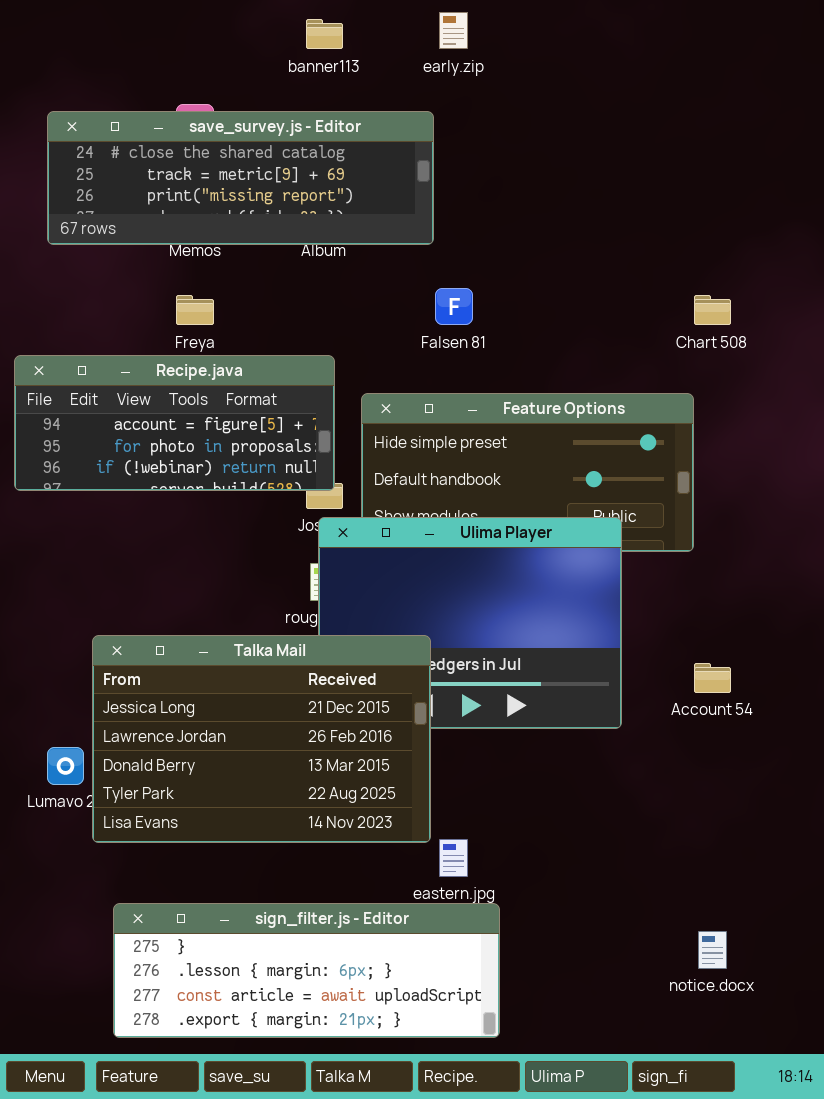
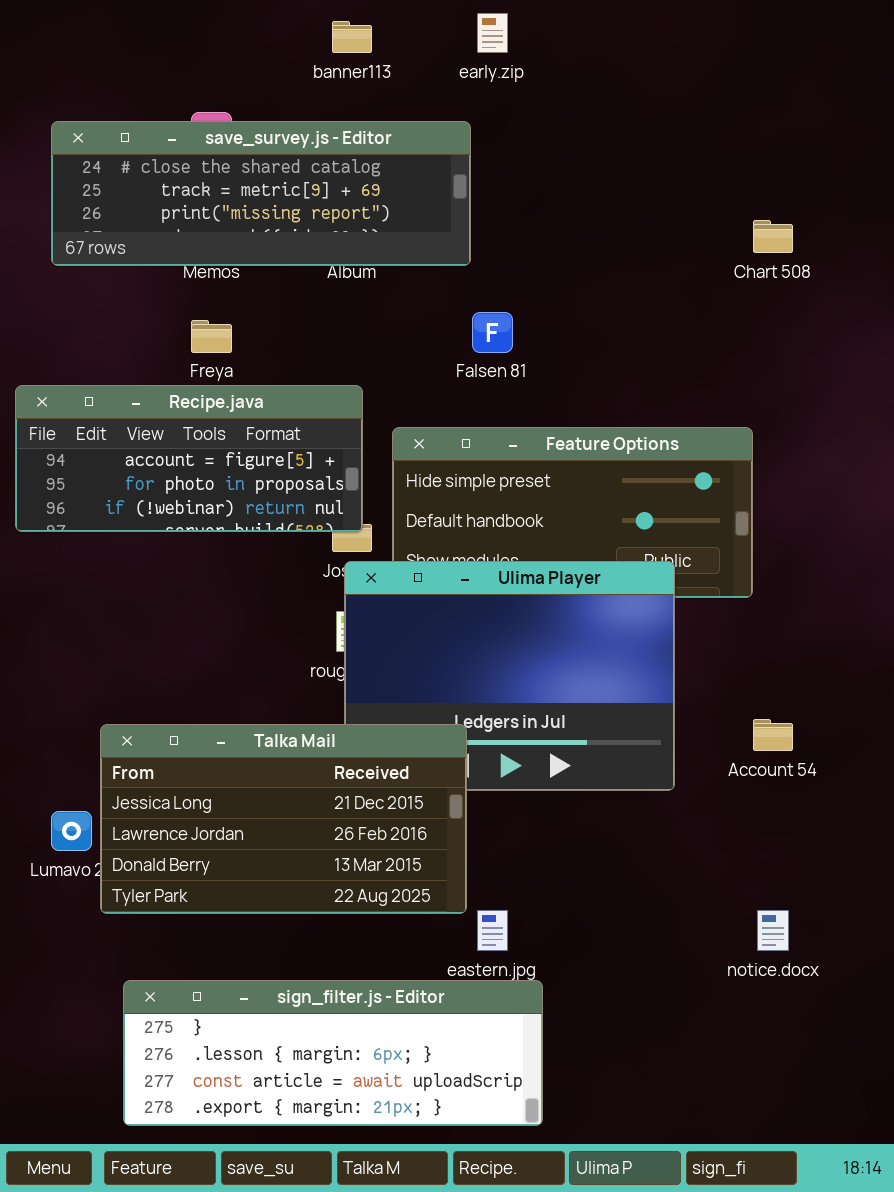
Chart 508: [694,295,731,325] -> [753,220,793,253], moved
Talka Mail: [92,635,431,843] -> [100,724,467,914], resized
notice.docx: [698,931,727,969] -> [757,910,789,951], moved

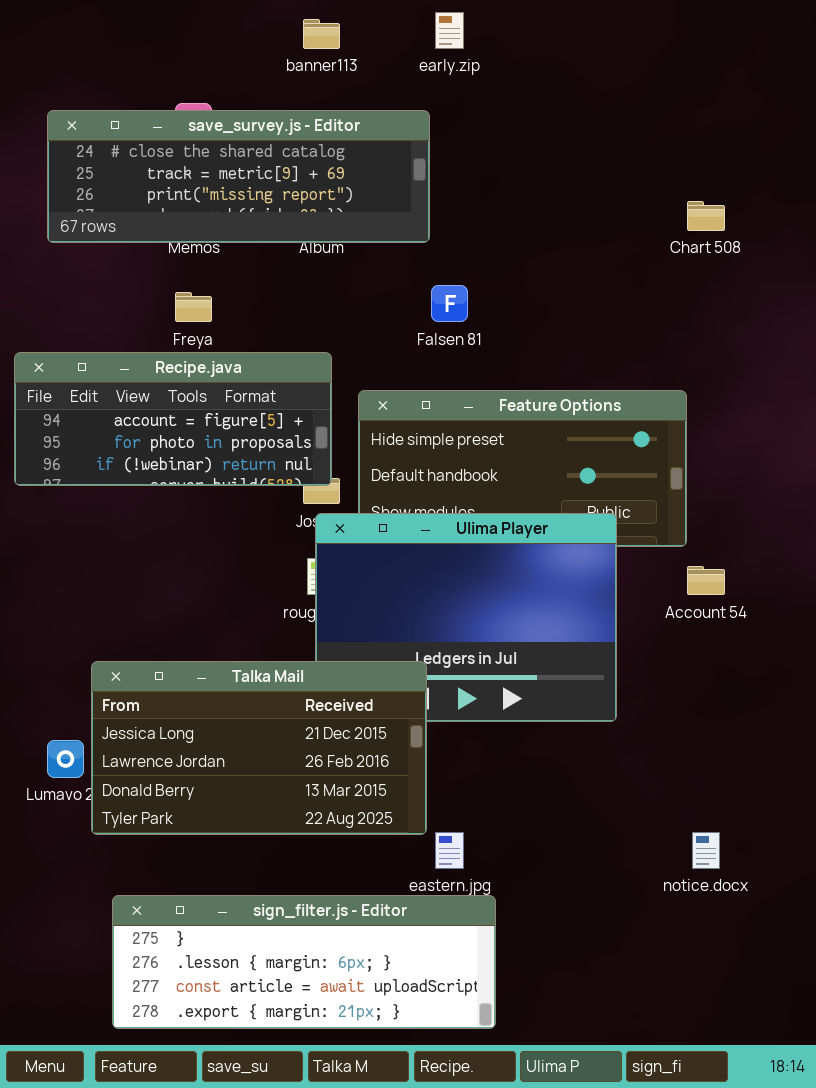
Account 54: [753,719,793,751] -> [687,566,725,595], moved

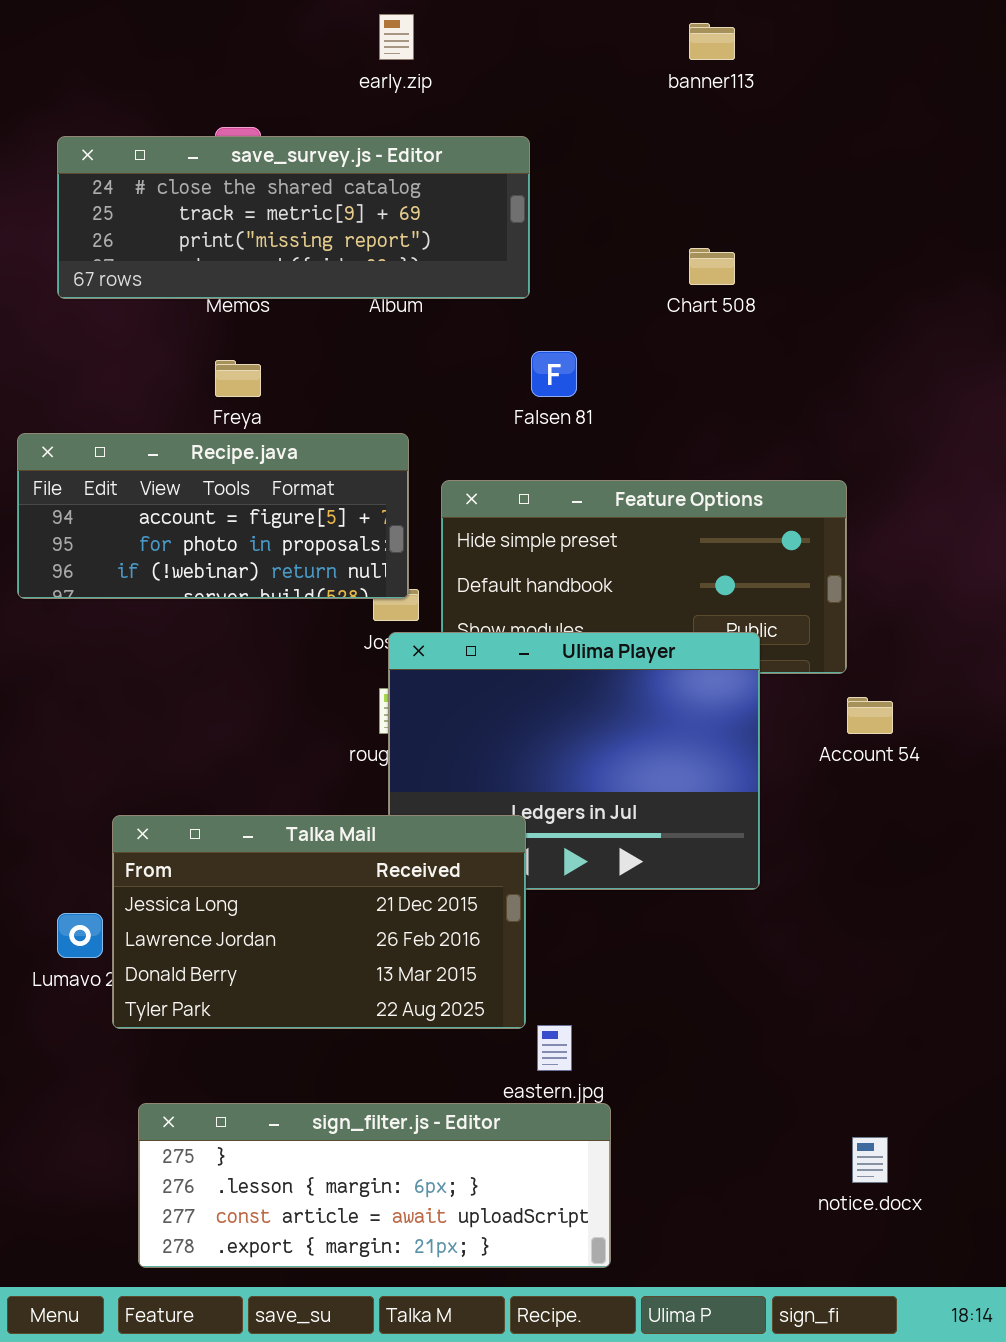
early.zip: [435,12,464,49] -> [379,14,414,60], moved
banner113: [303,19,340,49] -> [689,23,735,60], moved
Chart 508: [687,201,725,231] -> [689,248,735,285], moved
notice.docx: [692,832,720,869] -> [852,1137,888,1183], moved

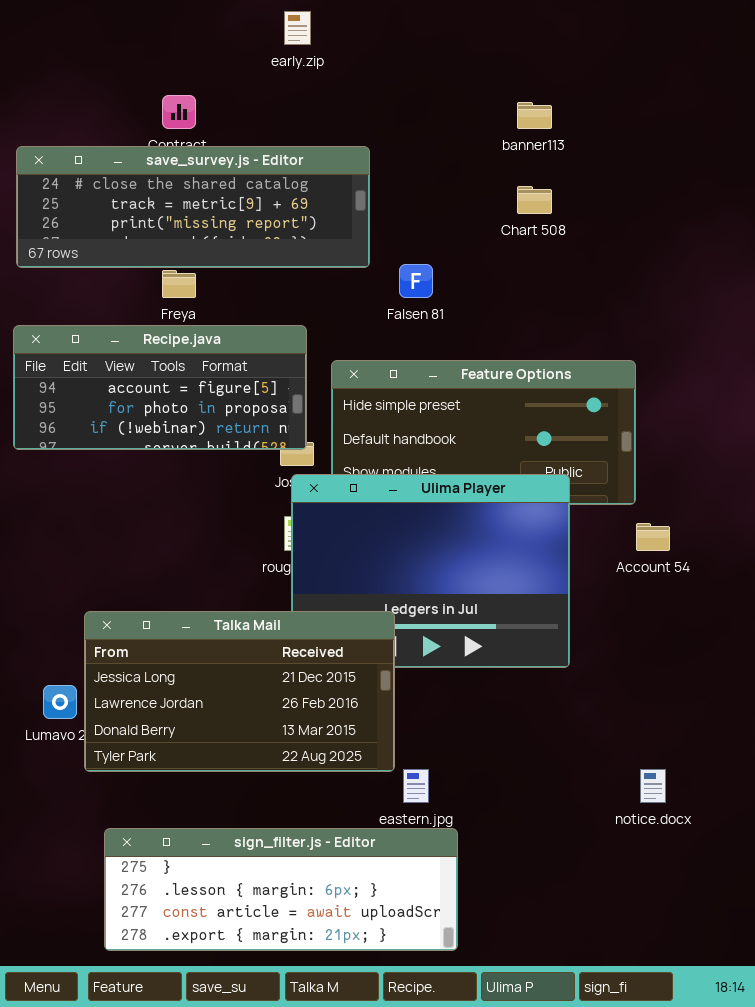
banner113: [689,23,735,60] -> [517,102,552,129], moved
save_survey.js - Editor: [57,136,530,299] -> [16,146,370,268], moved
notice.docx: [852,1137,888,1183] -> [640,769,666,803], moved

